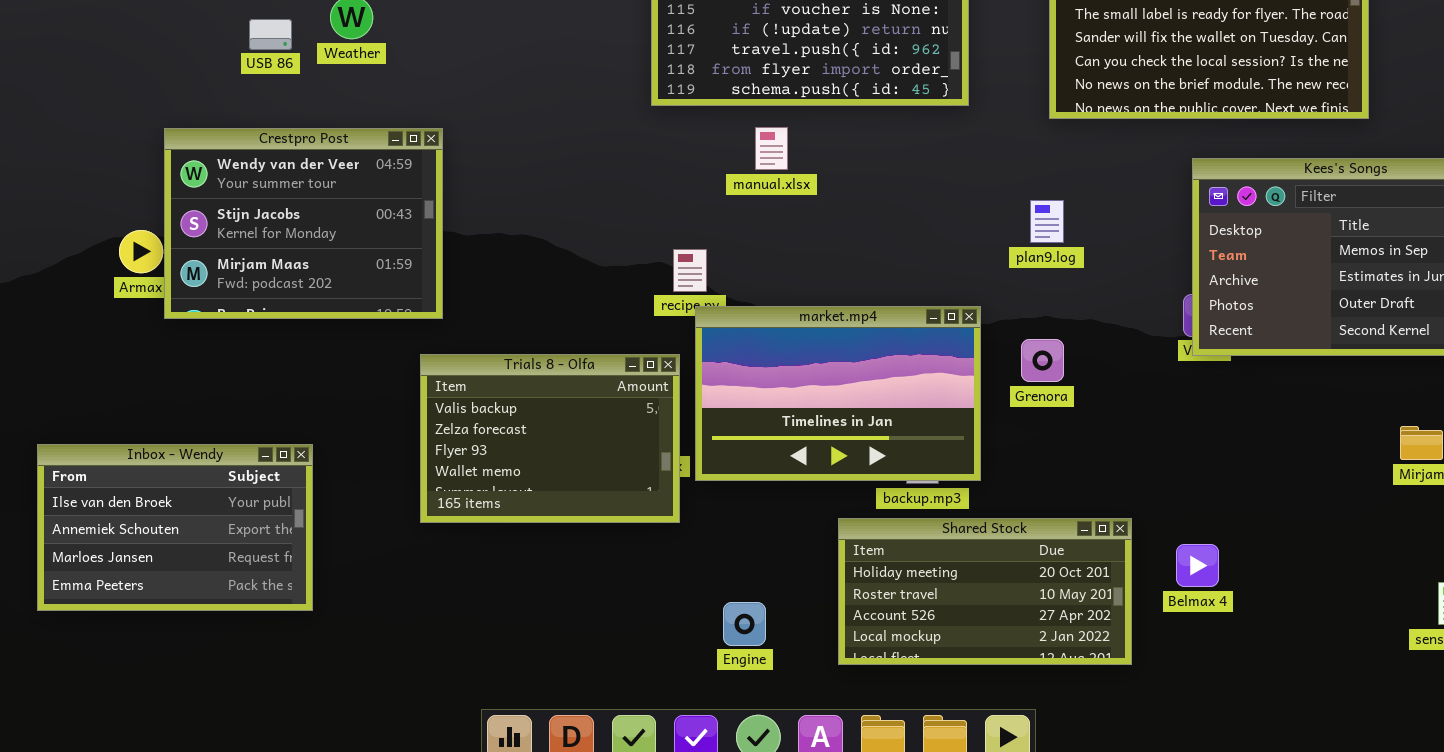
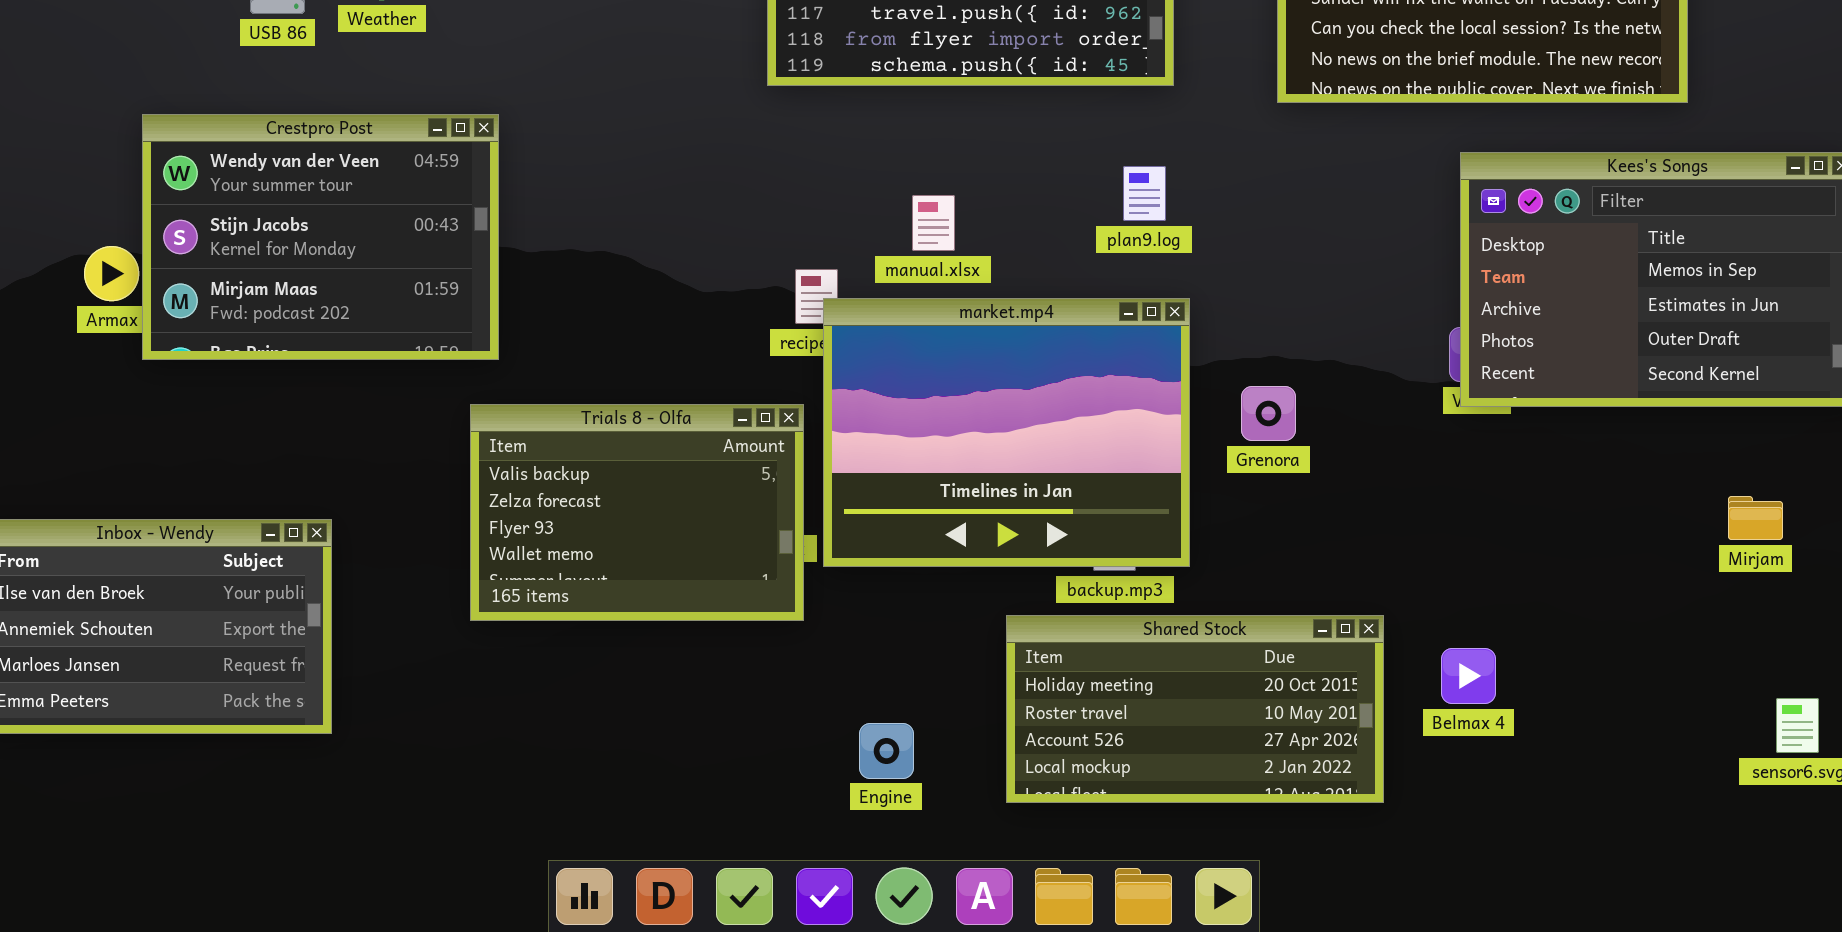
manual.xlsx: [755,127,788,170] -> [912,195,955,251], moved
plan9.log: [1030,200,1064,243] -> [1123,166,1166,221], moved
market.mp4: [695,306,981,481] -> [823,298,1190,567], resized

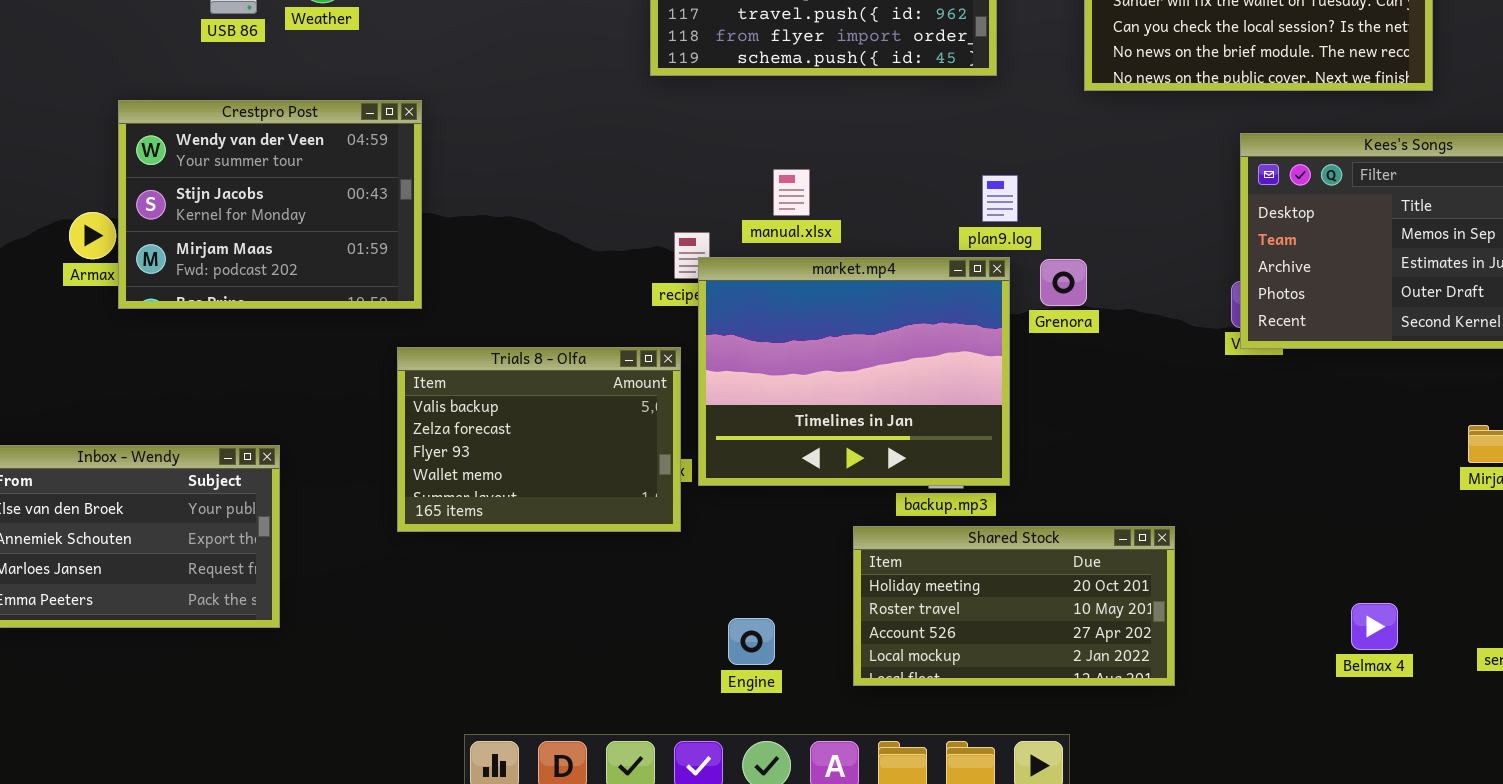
plan9.log: [1123,166,1166,221] -> [982,175,1018,222], moved
Grenora: [1241,386,1296,441] -> [1040,259,1087,306], moved
Belmax 4: [1441,648,1496,704] -> [1351,603,1398,650], moved

